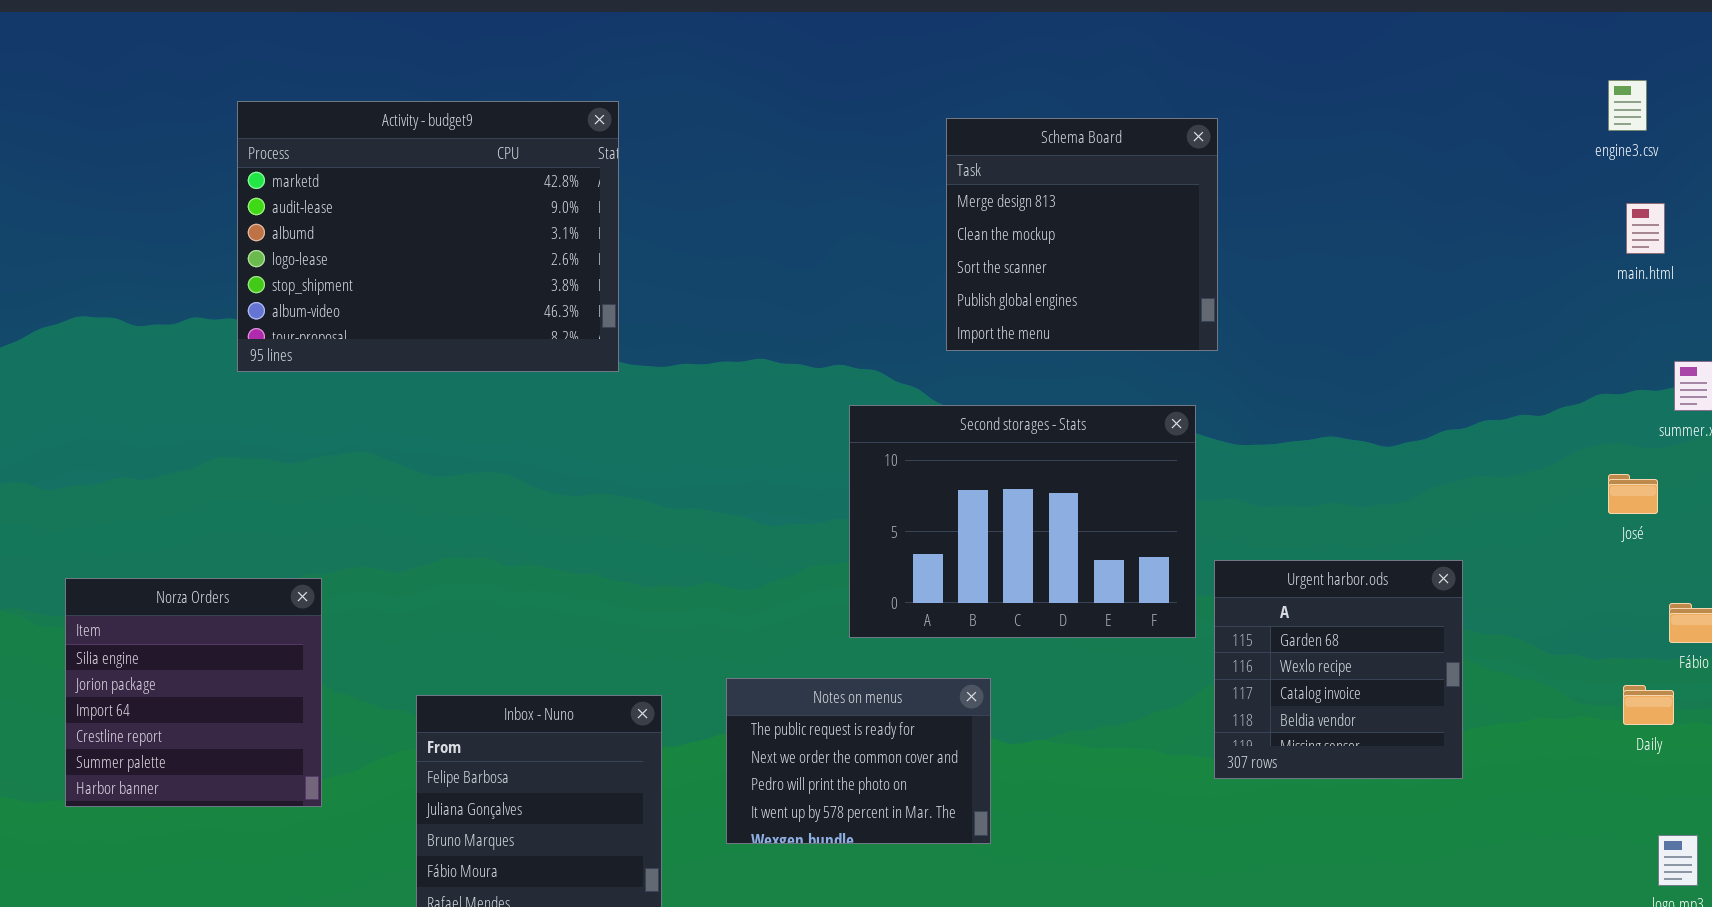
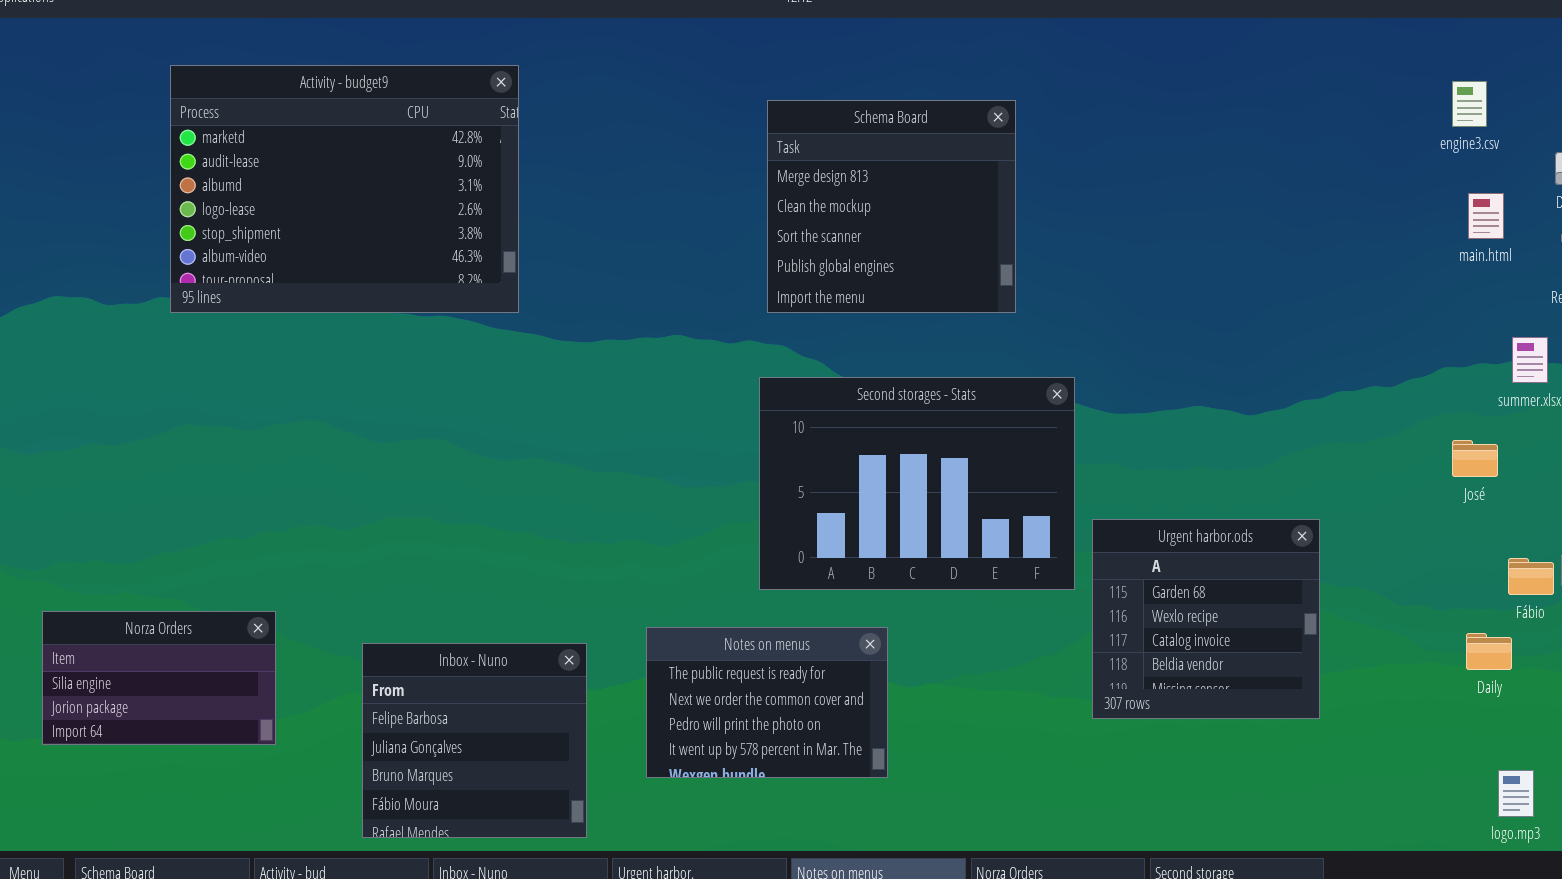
Activity - budget9: [237,101,619,372] -> [170,65,519,313], moved
Schema Board: [946,118,1218,351] -> [767,100,1016,313], moved
Norza Orders: [65,578,322,807] -> [42,611,276,745], resized

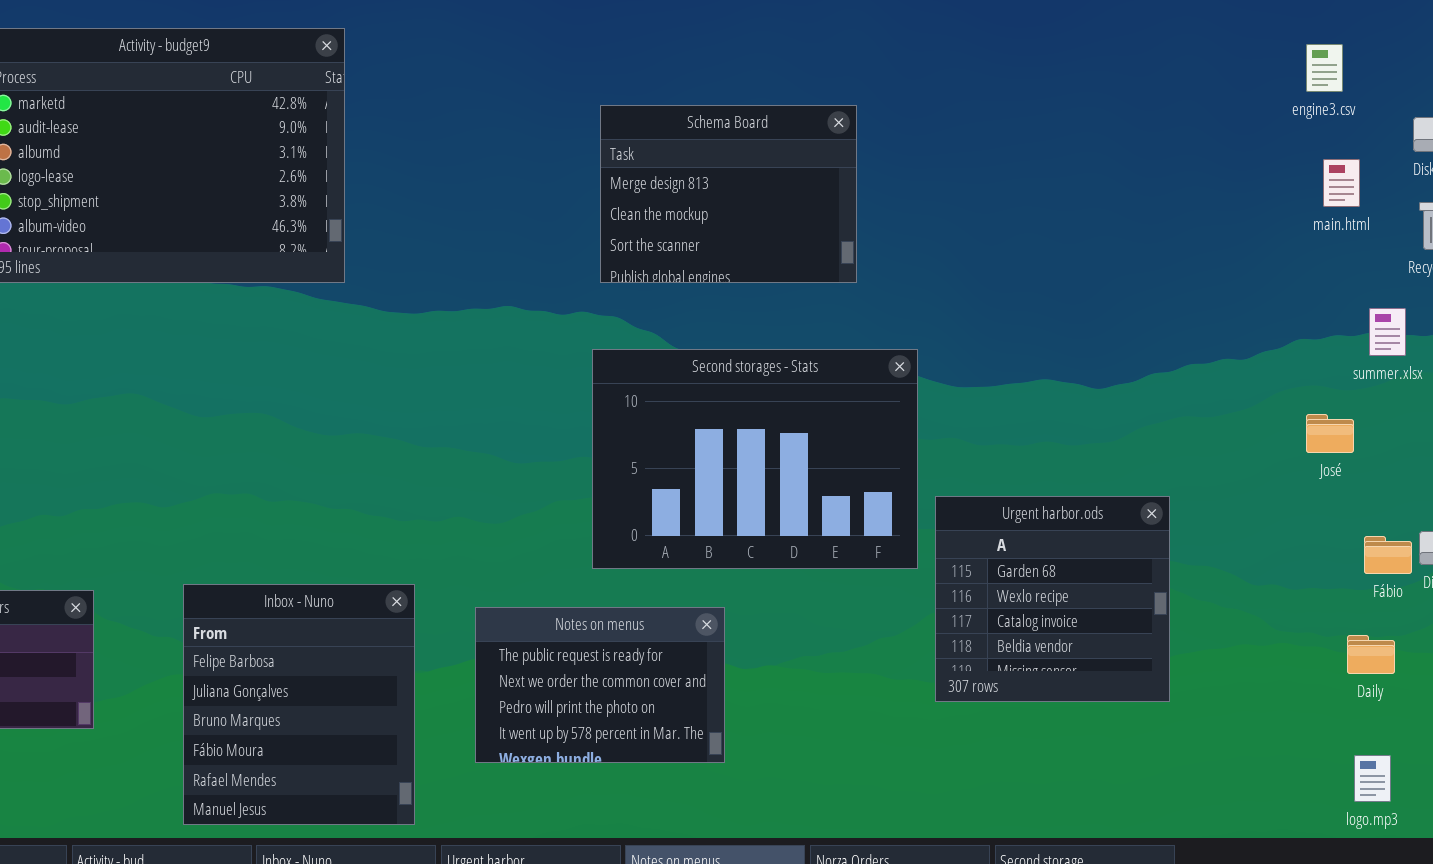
Schema Board: [767,100,1016,313] -> [600,105,857,283], resized
Daily: [1466,633,1512,670] -> [1347,635,1395,674], moved
Inbox - Nuno: [362,643,587,838] -> [183,584,415,825], resized

